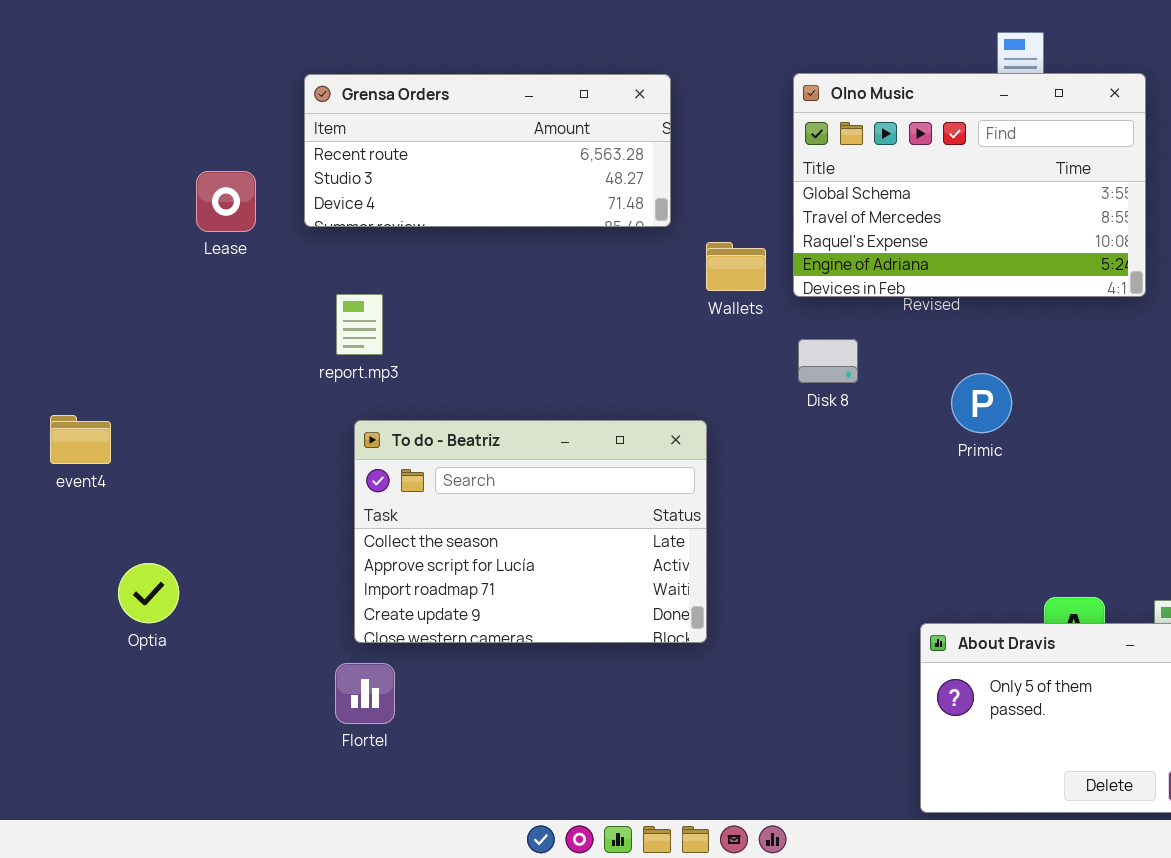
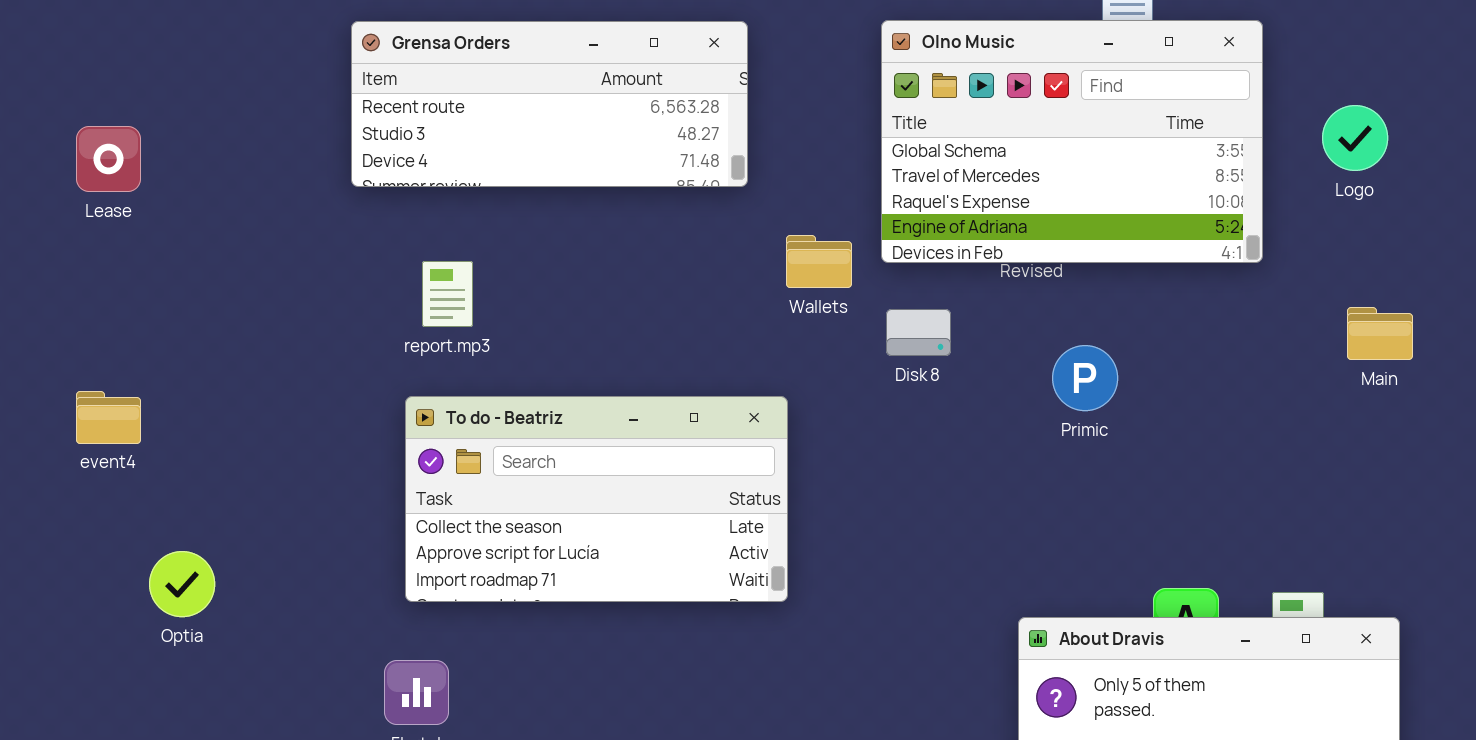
Lease: [196,171,256,232] -> [76,126,141,192], moved
Wallets: [706,242,766,291] -> [786,235,852,288], moved
report.mp3: [336,294,383,355] -> [422,261,473,327], moved
To do - Beatriz: [354,420,707,643] -> [405,396,788,602], resized

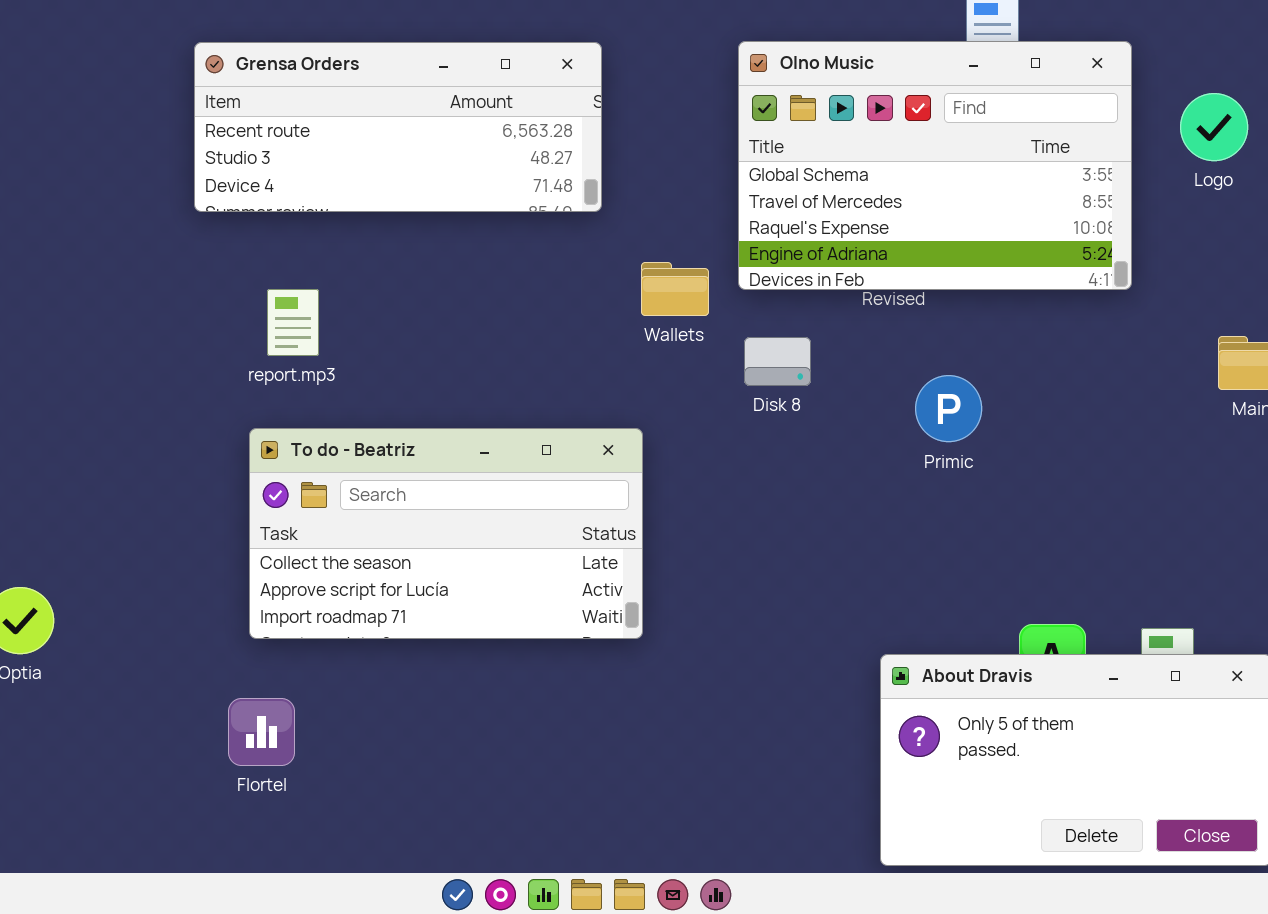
Logo: [1322,105,1388,171] -> [1180,93,1248,161], moved

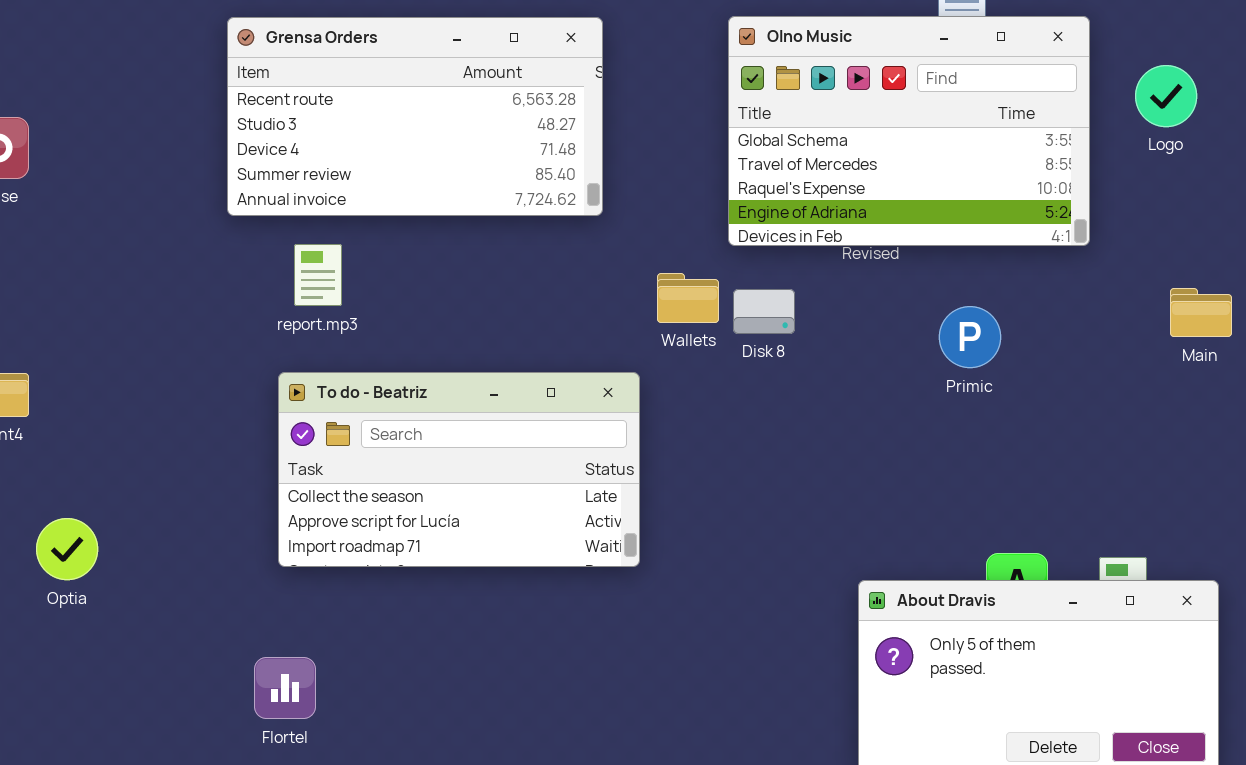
Grensa Orders: [194,42,602,212] -> [227,17,603,216], resized
Wallets: [641,262,709,316] -> [657,273,719,323], moved
Primic: [915,375,982,442] -> [939,306,1001,368], moved
Flortel: [228,698,295,766] -> [254,657,316,719], moved

